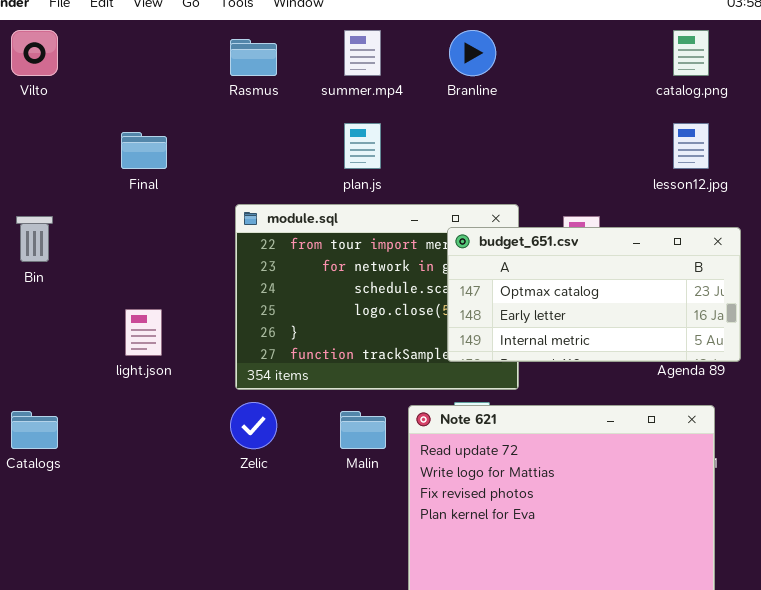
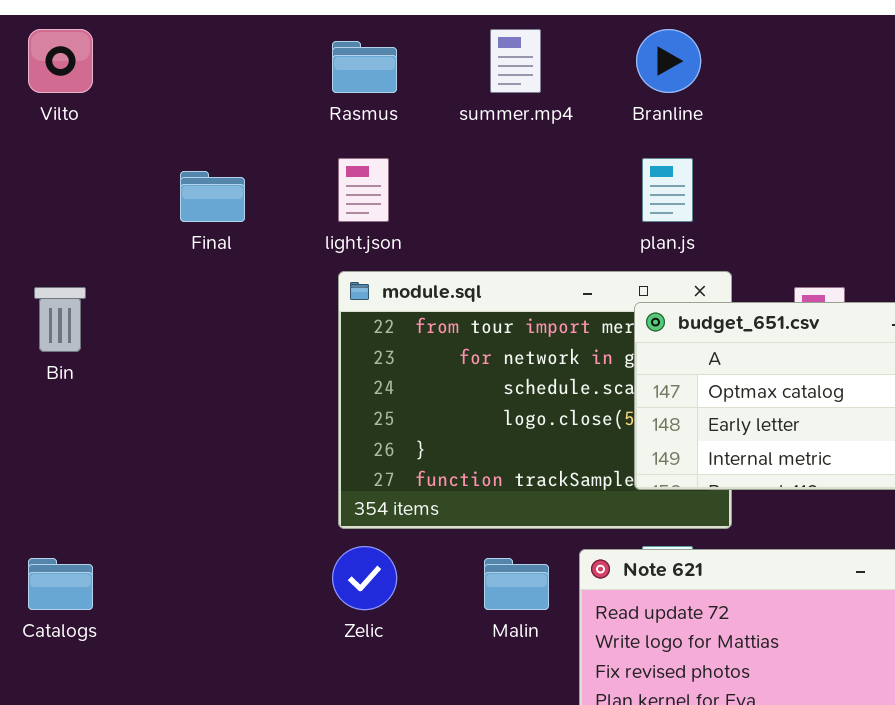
plan.js: [344,123,381,169] -> [642,158,693,222], moved
light.json: [125,309,162,356] -> [338,158,389,222], moved

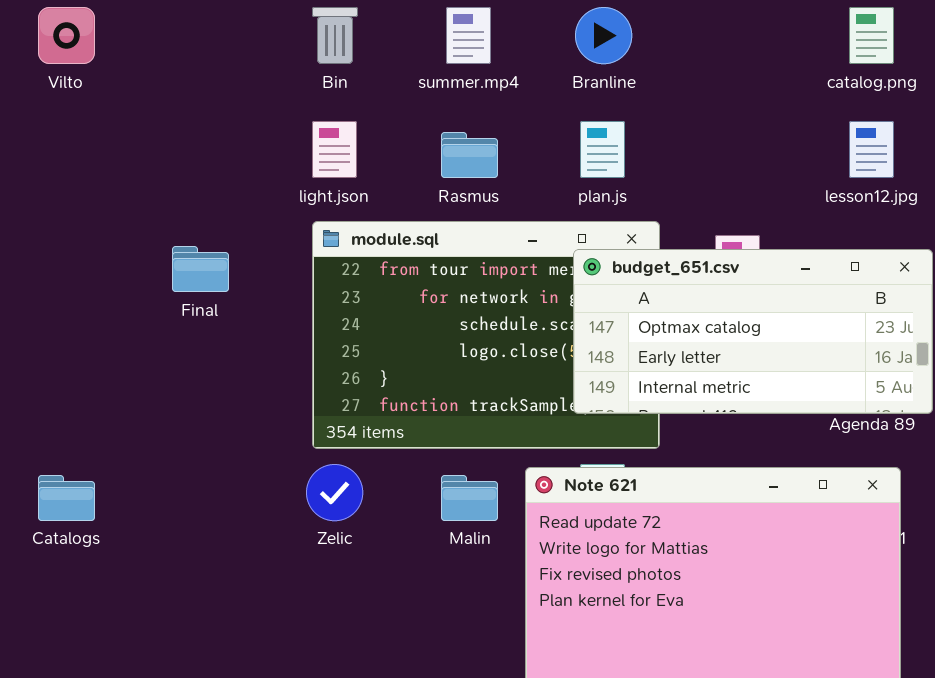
Rasmus: [332,41,397,93] -> [441,132,498,178], moved
Final: [180,171,245,222] -> [172,246,229,292], moved
Bin: [34,287,86,352] -> [312,7,358,64], moved

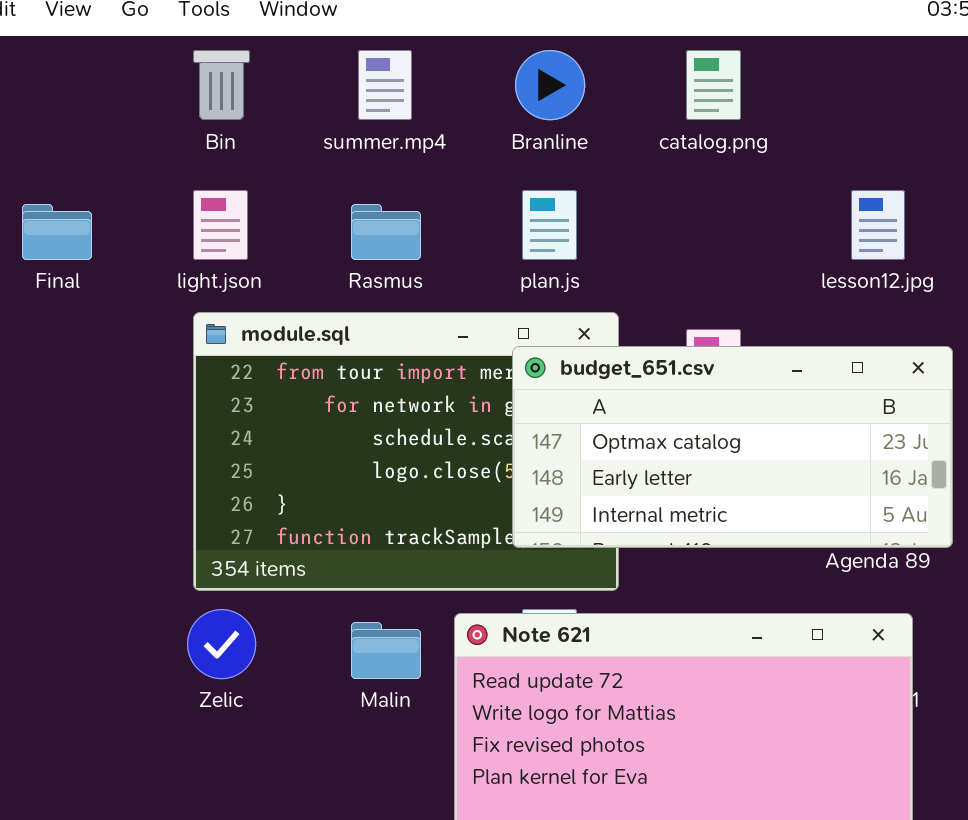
catalog.png: [849,7,894,64] -> [686,50,741,120], moved
Final: [172,246,229,292] -> [22,204,92,260], moved

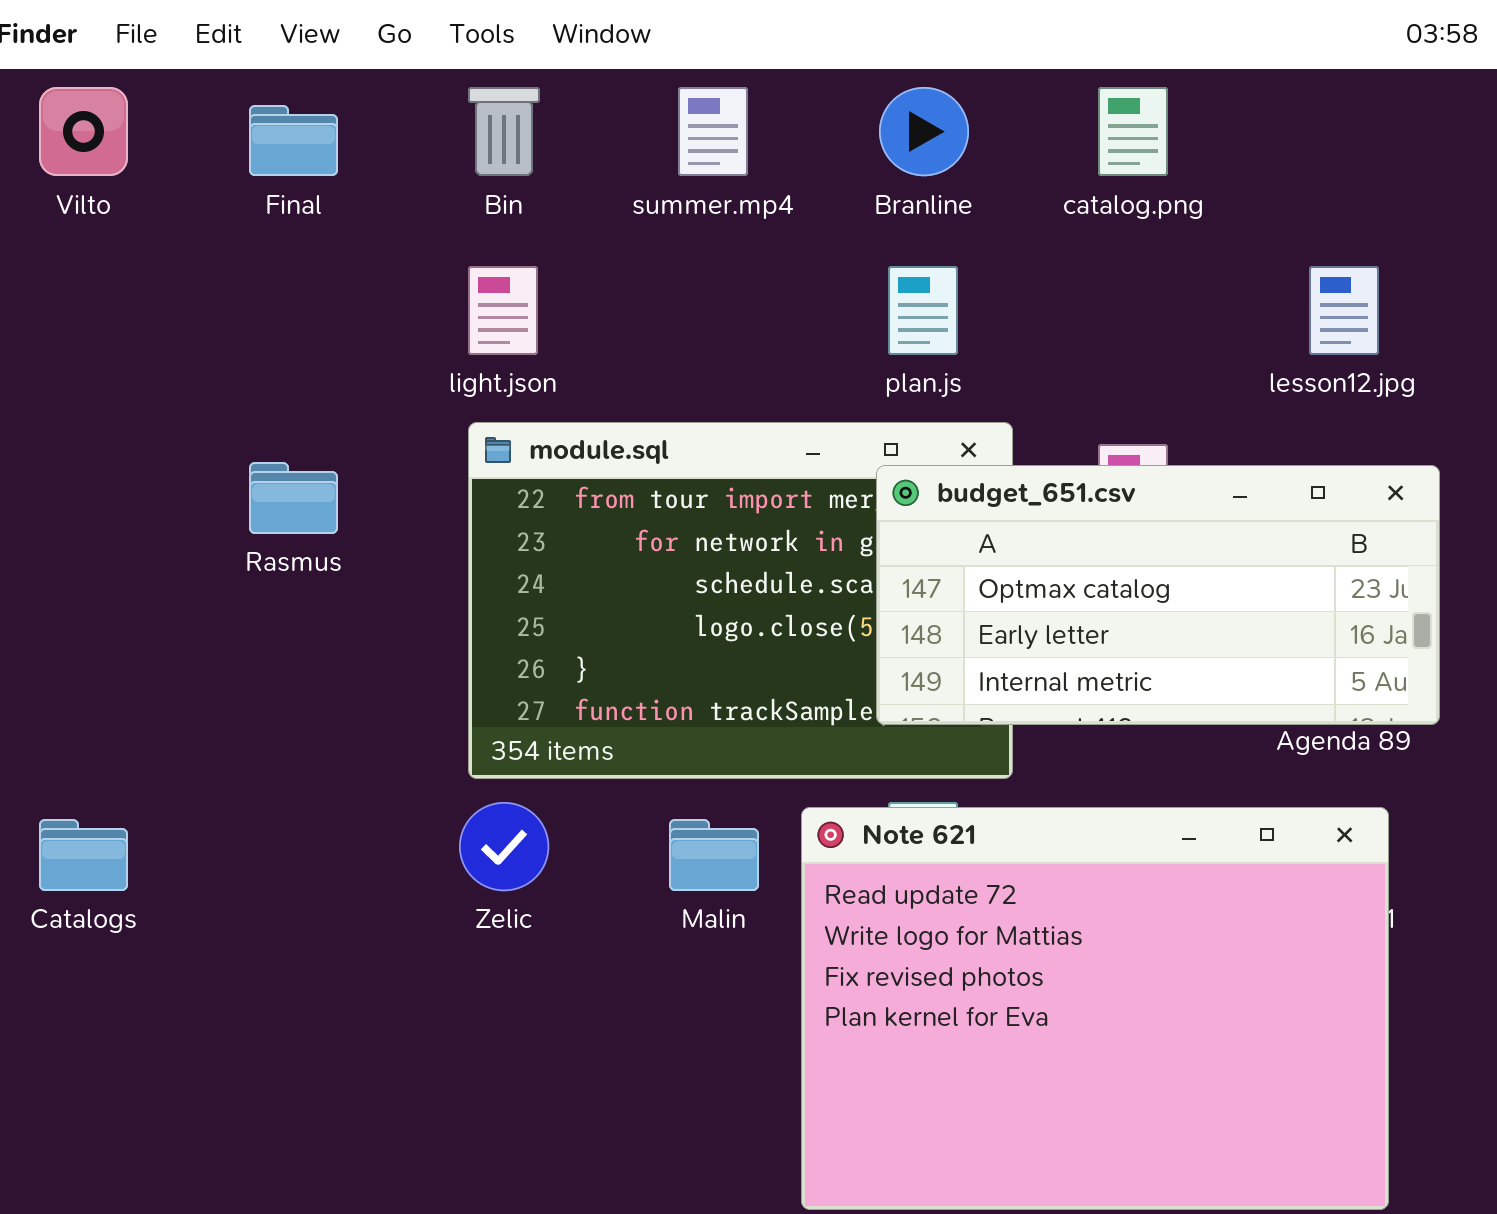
Final: [22,204,92,260] -> [249,105,338,176], moved
Rasmus: [351,204,421,260] -> [249,462,338,534], moved

